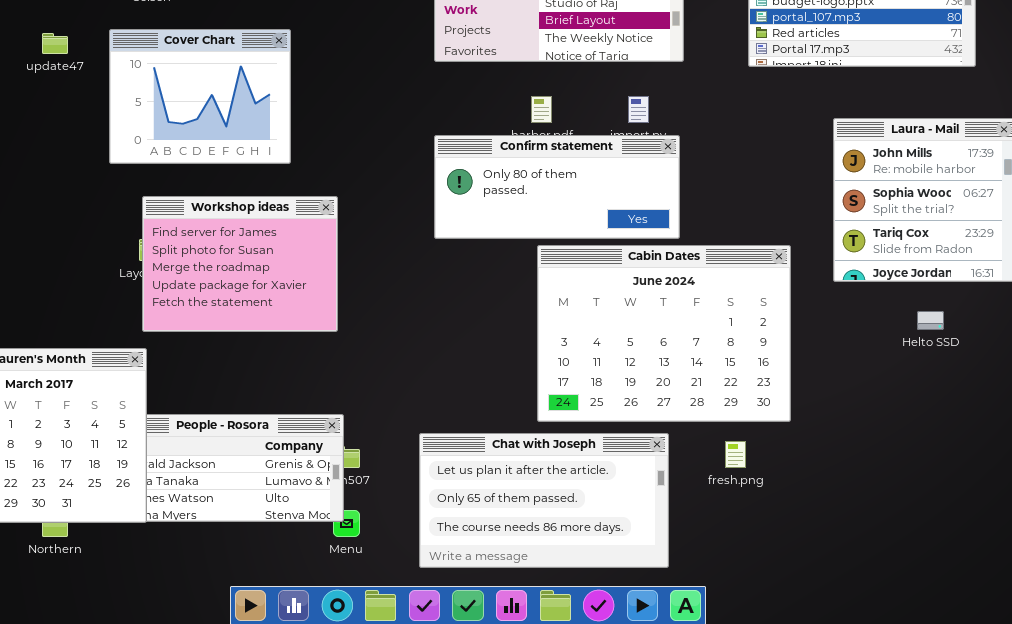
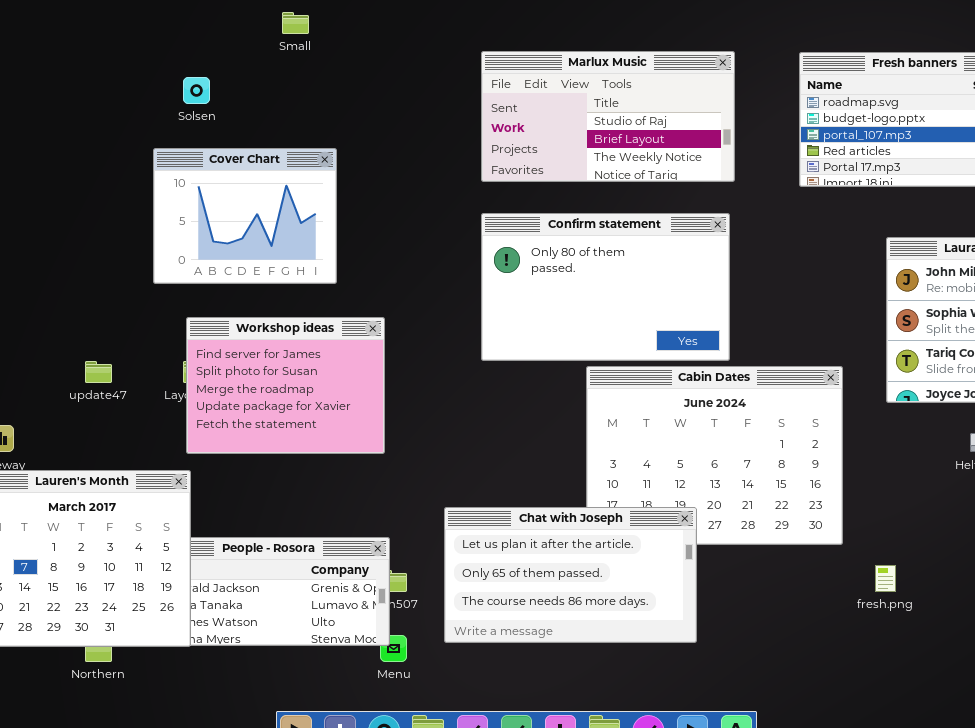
update47: [42,33,68,54] -> [85,361,112,383], moved
Confirm statement: [434,135,680,239] -> [481,213,730,361], resized
Chat with Joseph: [419,433,669,568] -> [444,507,697,643], moved
fresh.png: [725,441,746,468] -> [875,565,896,592], moved

